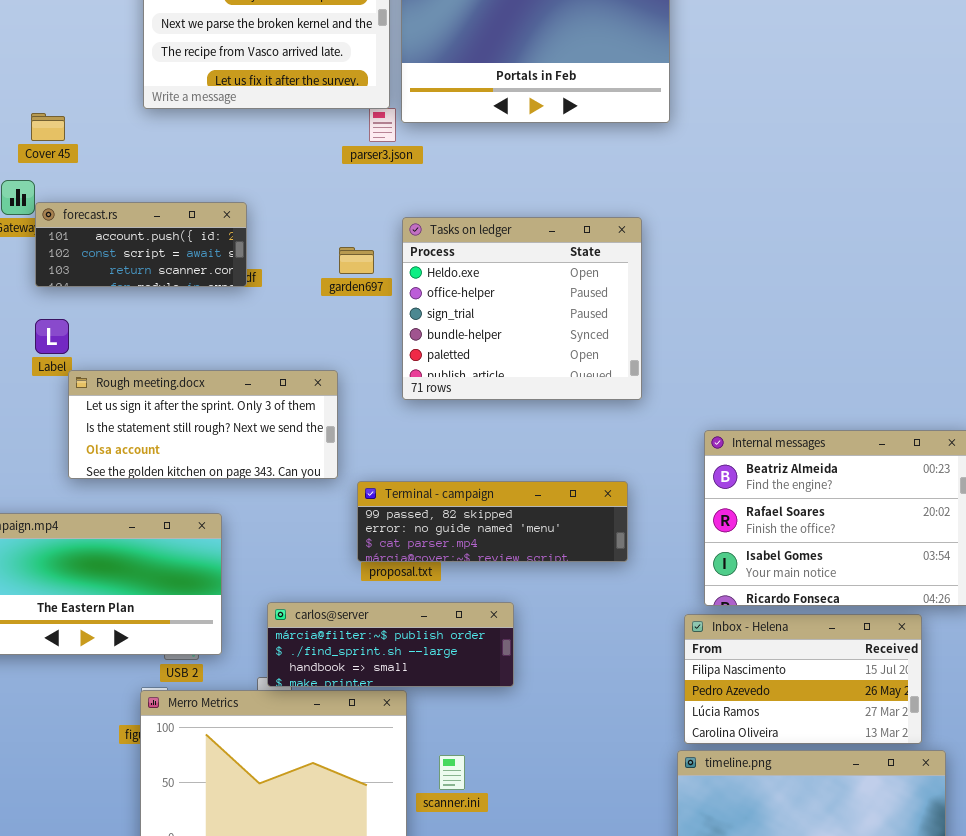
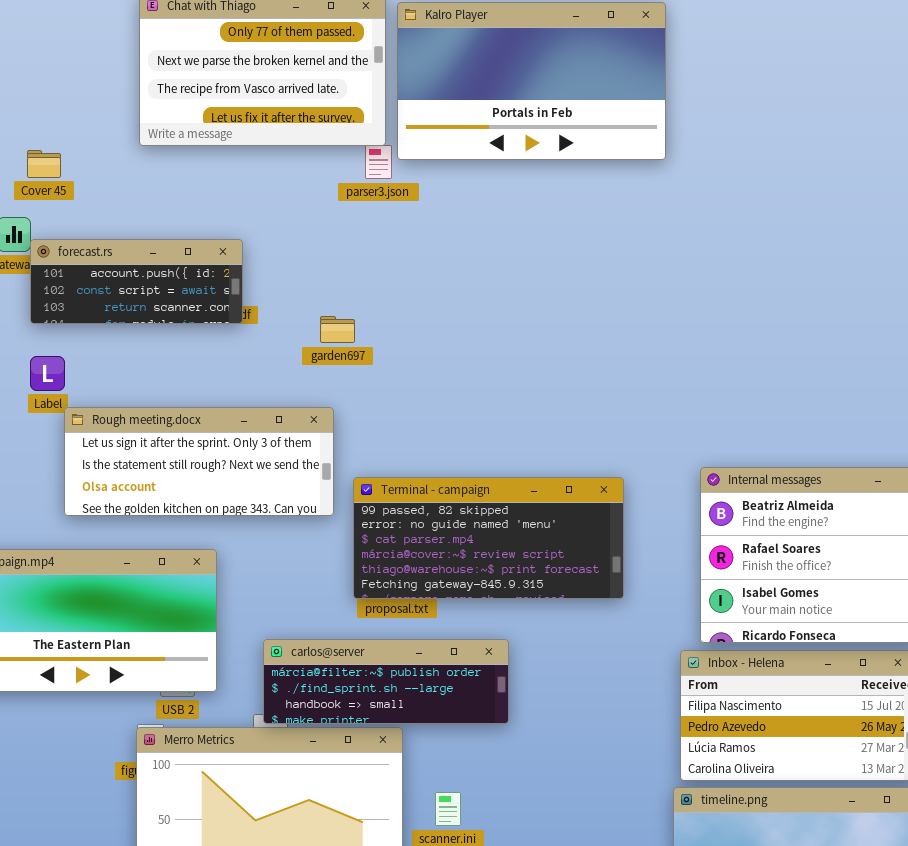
Tasks on ledger: [402,217,642,400] -> none, closed
garden697: [339,247,374,274] -> [320,316,355,343], moved
Terminal - campaign: [357,481,628,562] -> [353,477,624,599], resized

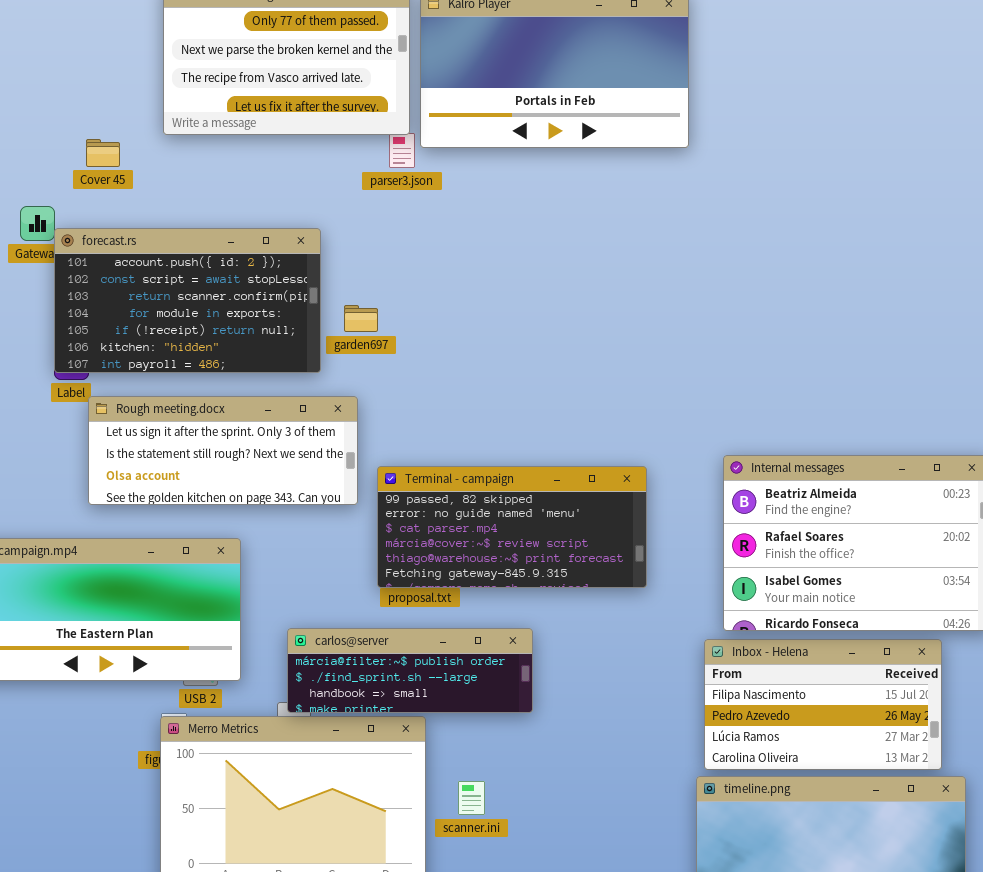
Cover 45: [27,150,61,178] -> [86,139,120,167], moved
forecast.rs: [30,239,243,324] -> [54,228,321,373], resized

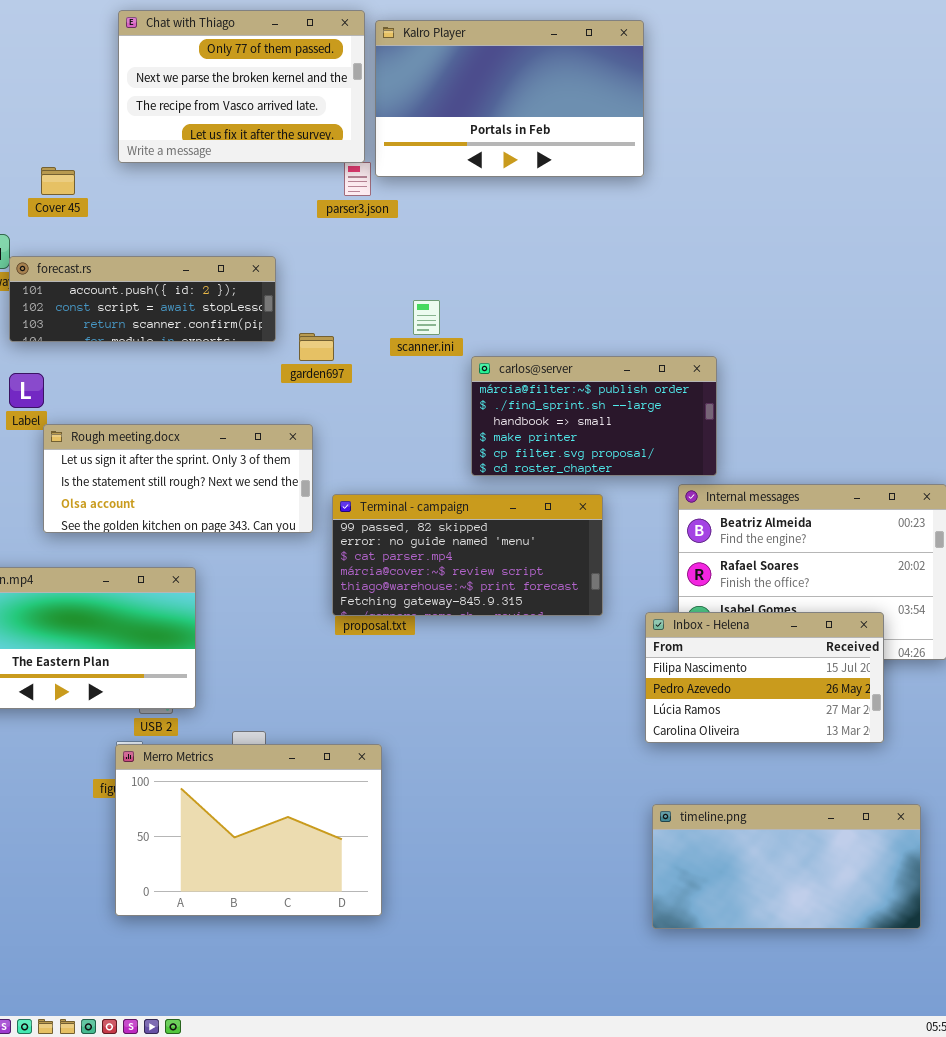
forecast.rs: [54,228,321,373] -> [9,256,276,342], resized
carlos@server: [287,628,533,713] -> [471,356,717,476], moved, resized
Inbox - Helena: [704,639,942,770] -> [645,612,884,743], moved
scanner.ini: [458,781,485,815] -> [413,300,440,335], moved

